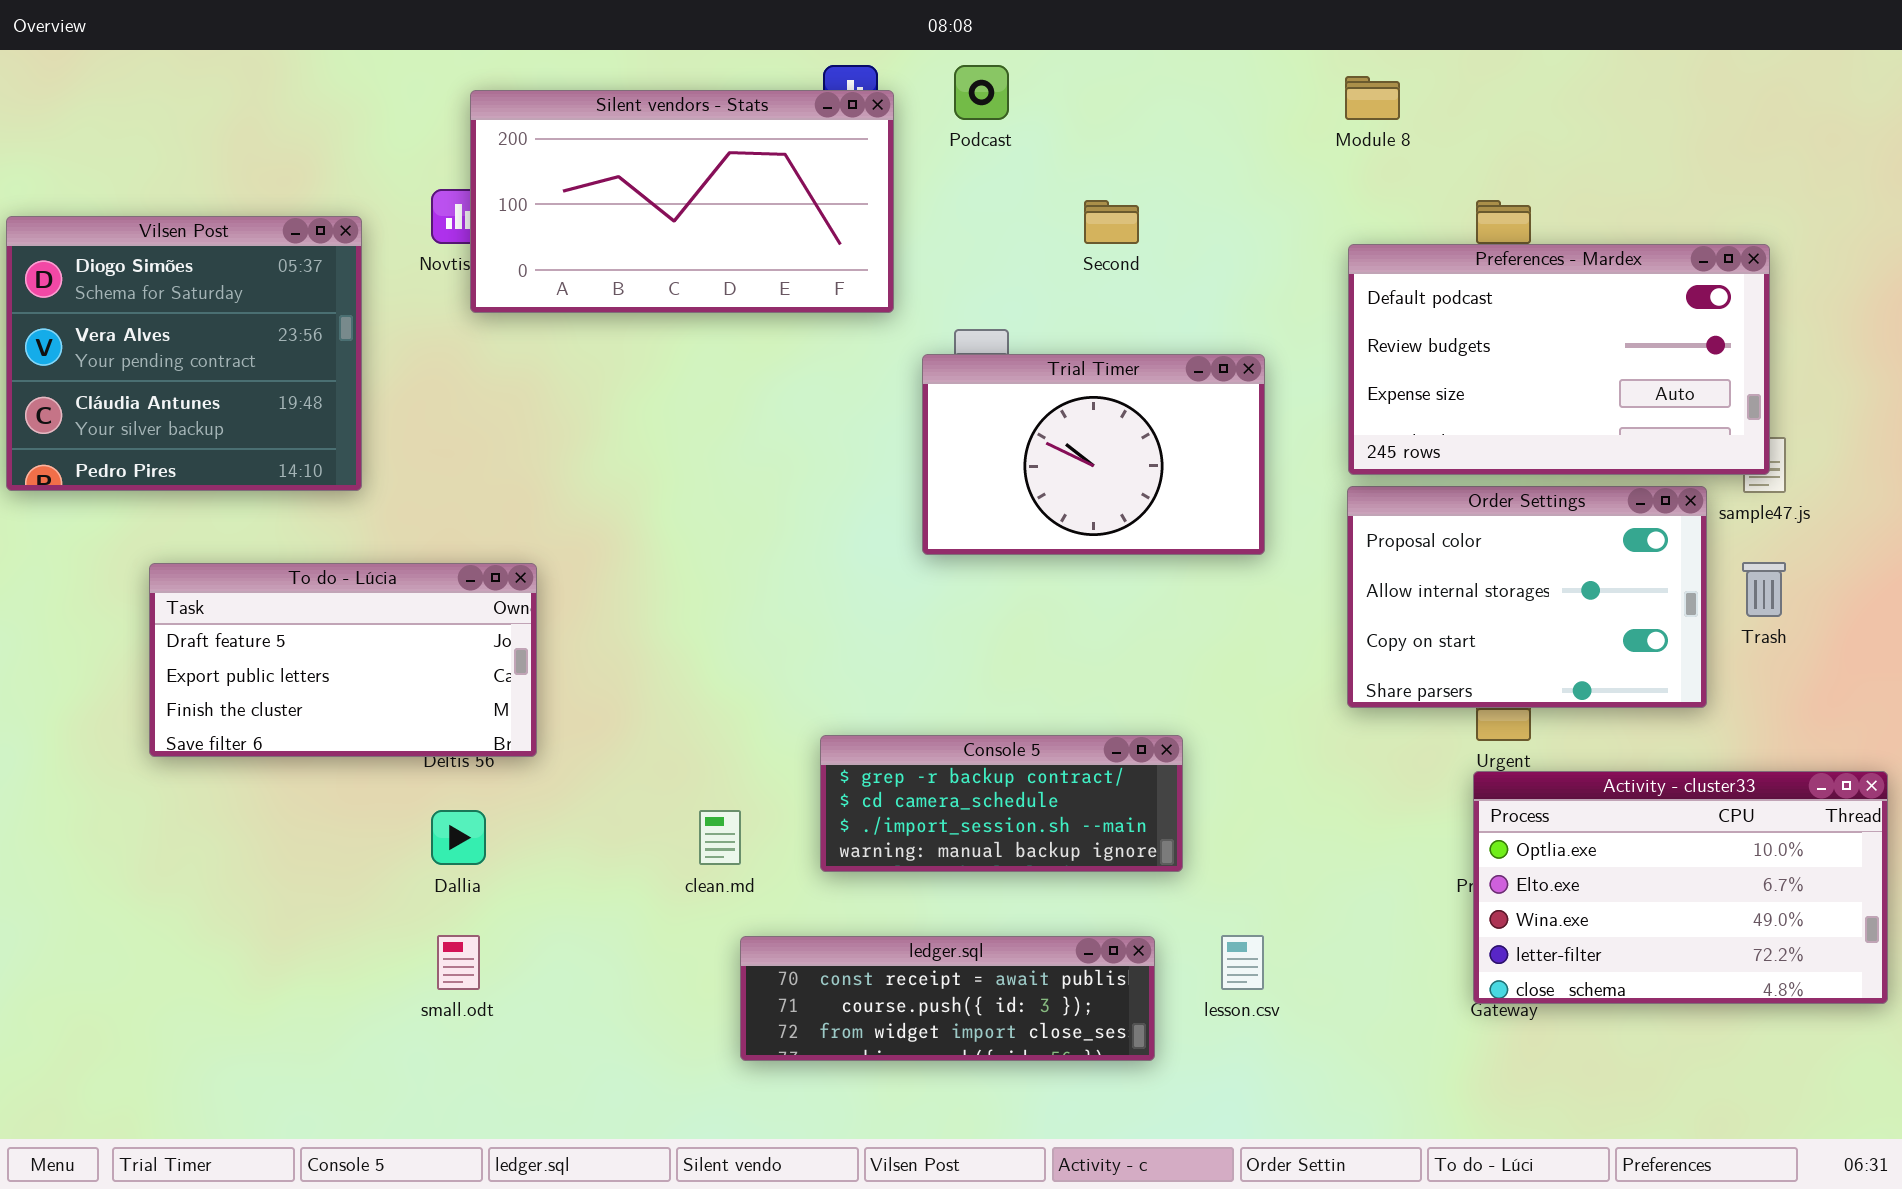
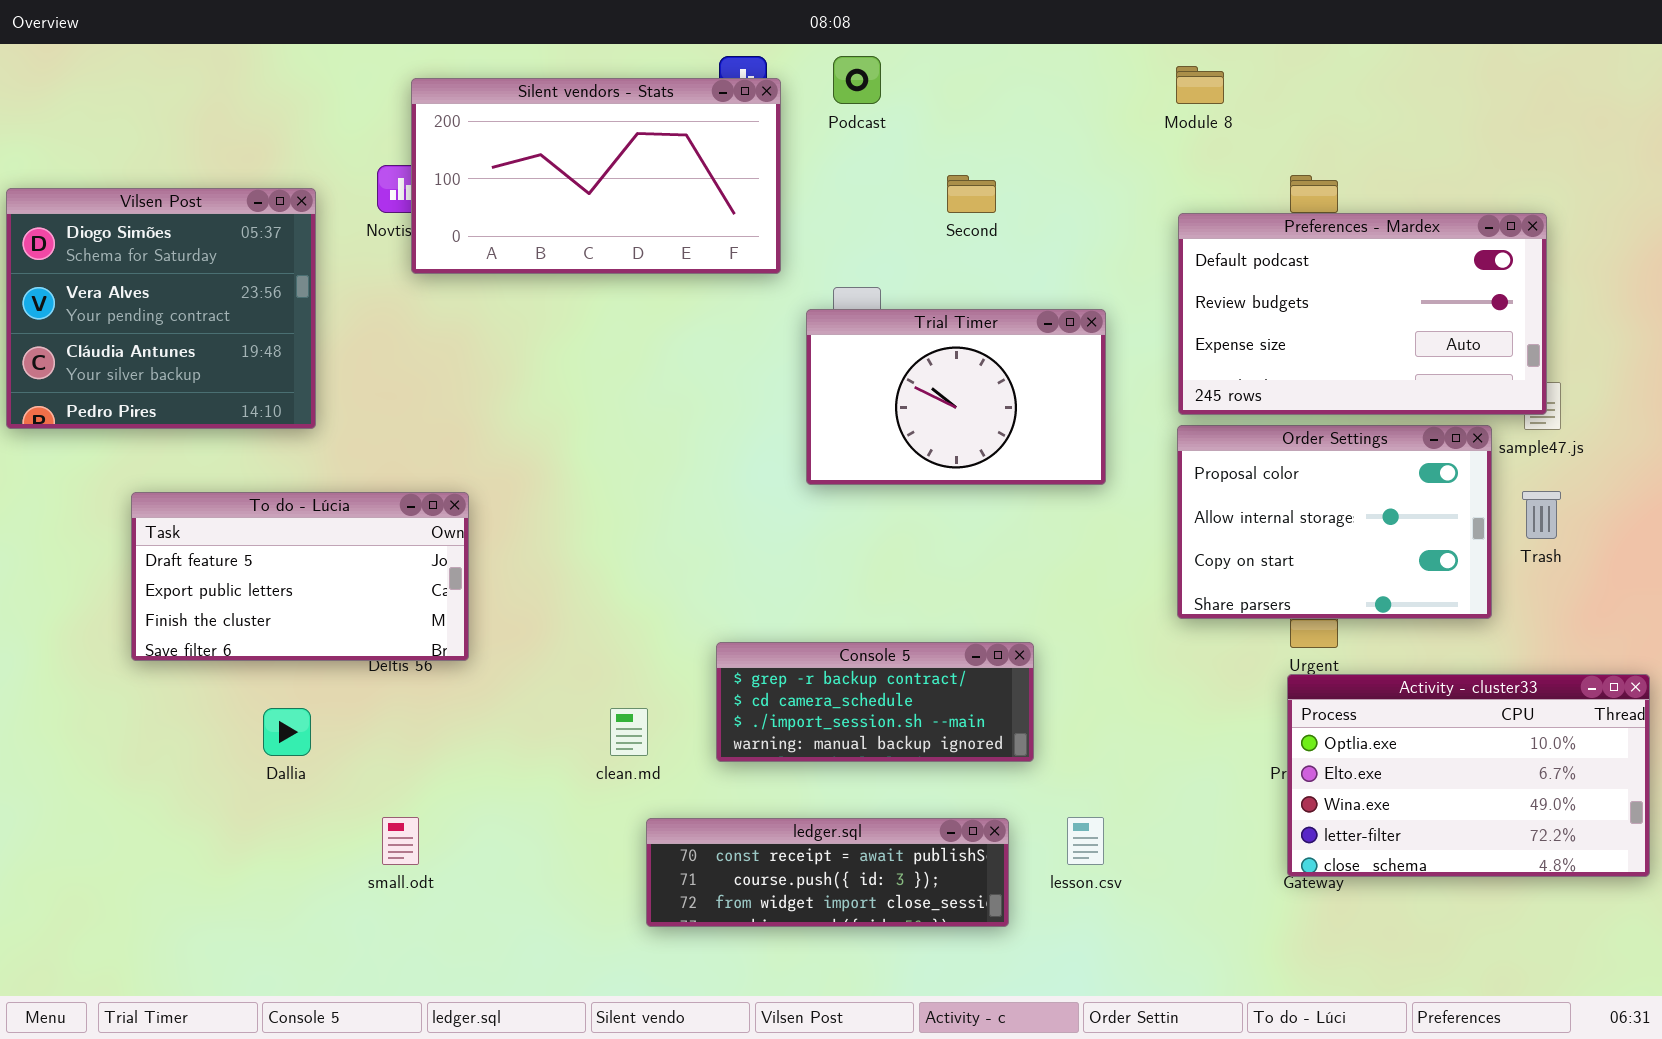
Dallia: [431,810,486,865] -> [263,708,311,756], moved

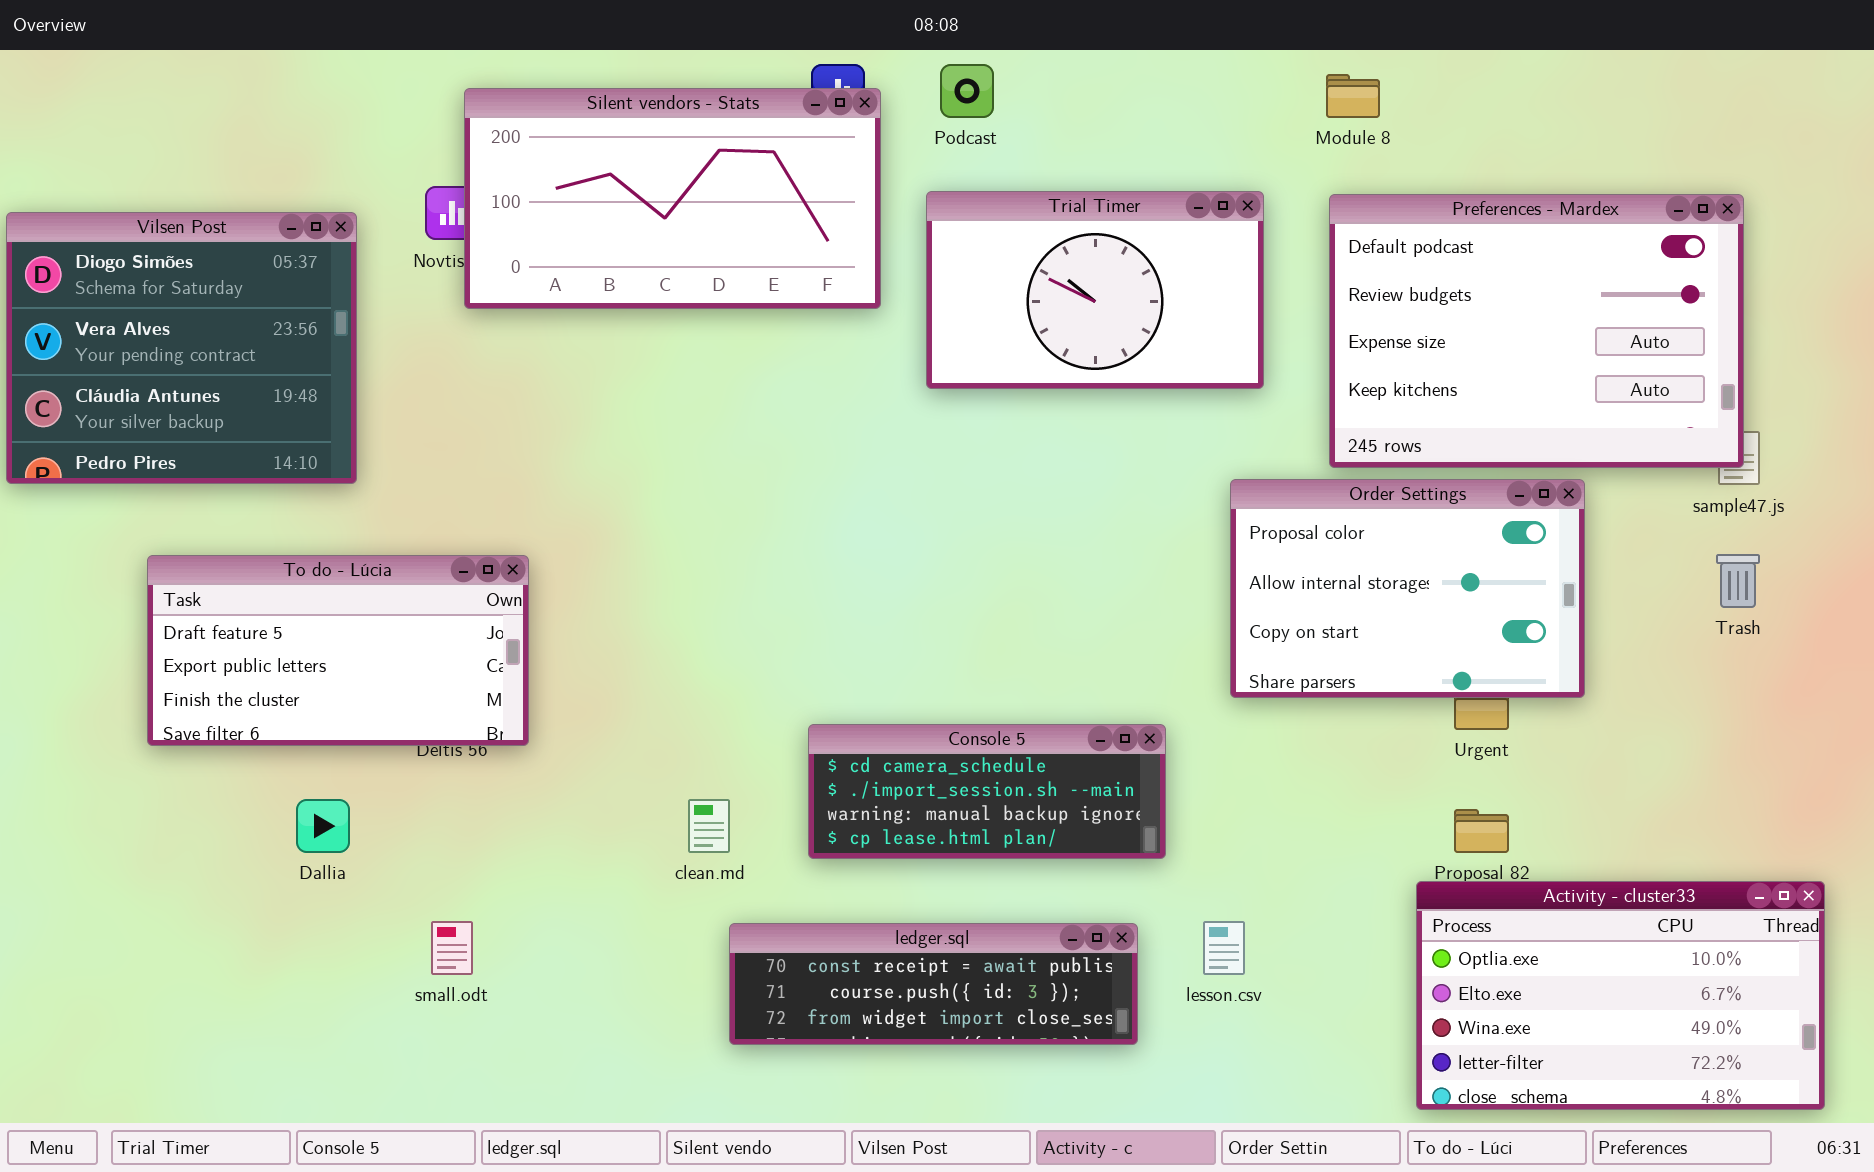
Preferences - Mardex: [1178,213,1547,415] -> [1329,194,1744,468], resized
Trial Timer: [806,309,1106,485] -> [926,191,1264,389], moved
Order Settings: [1177,425,1492,619] -> [1230,479,1585,698], moved
Console 5: [716,642,1034,762] -> [808,724,1166,859], scrolled down 1 row
Activity - cluster33: [1287,674,1650,877] -> [1416,881,1825,1110], moved

